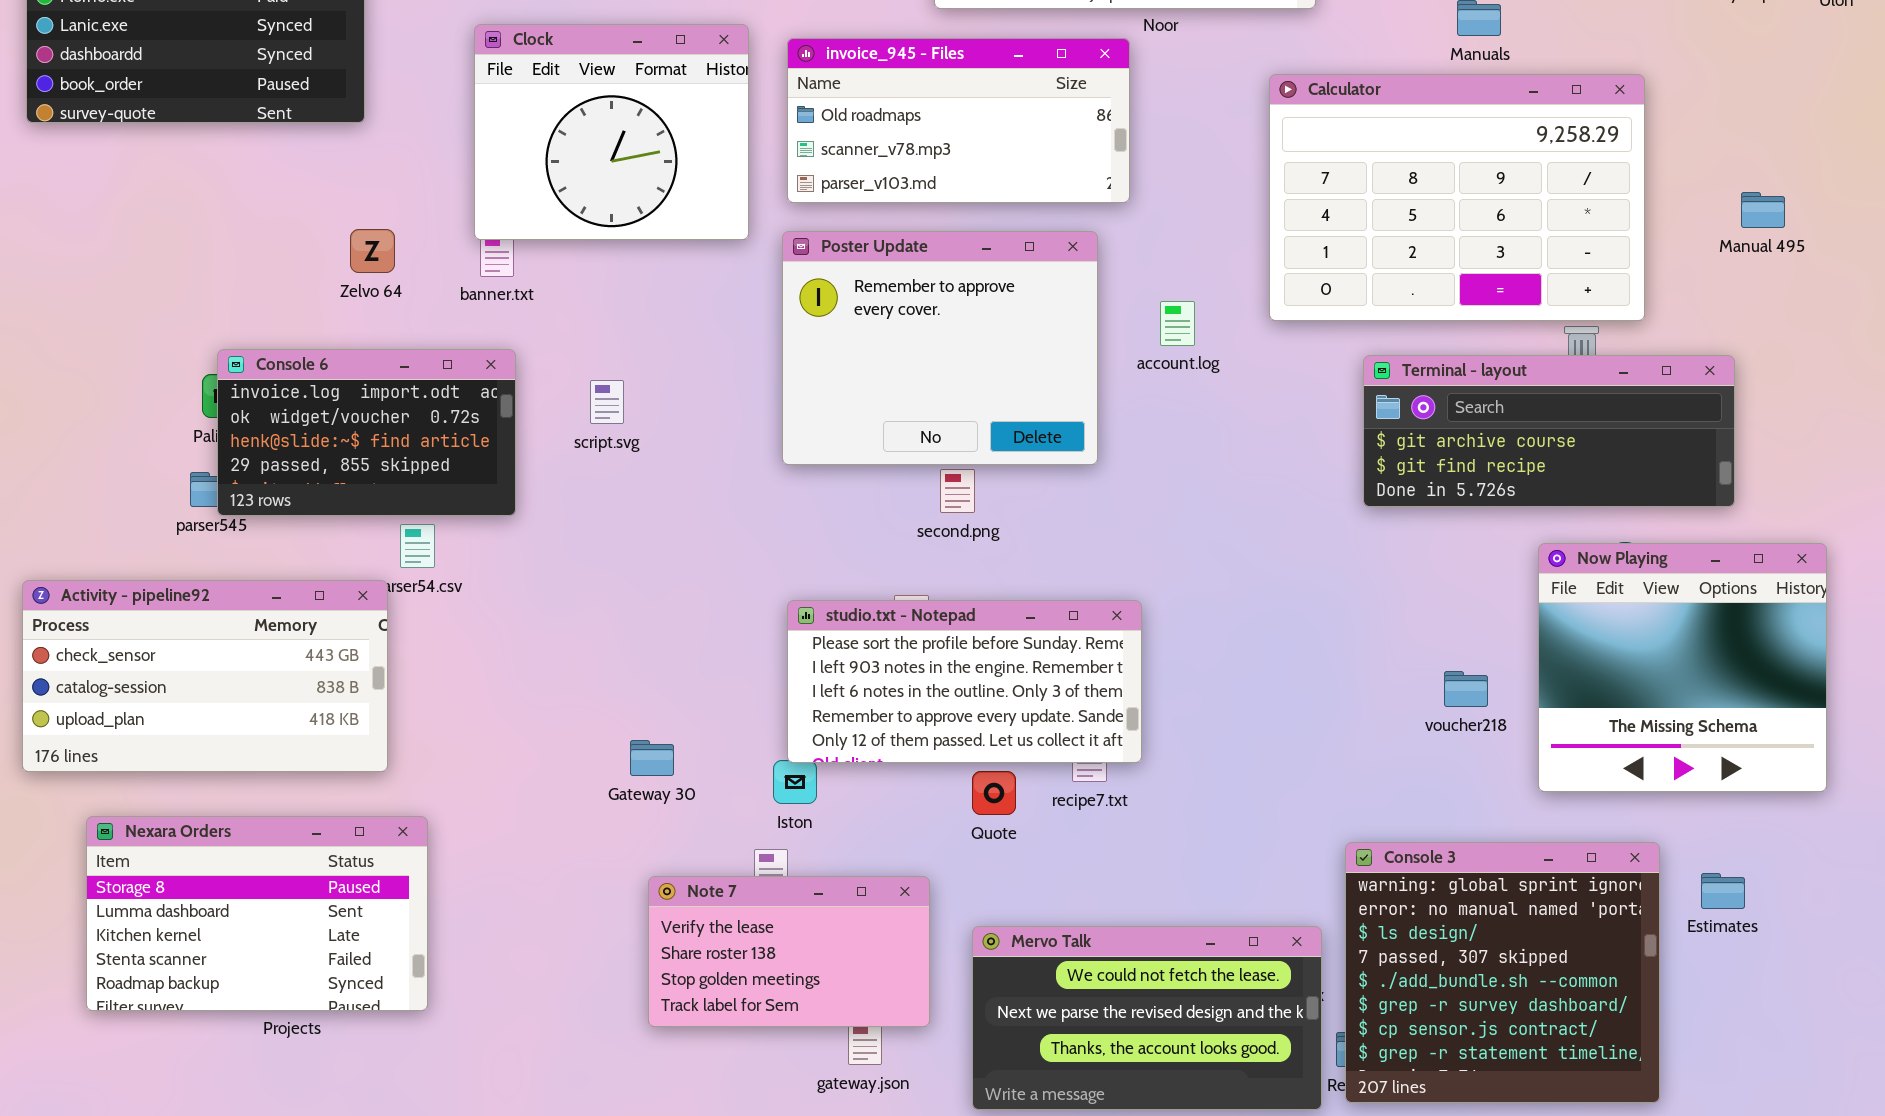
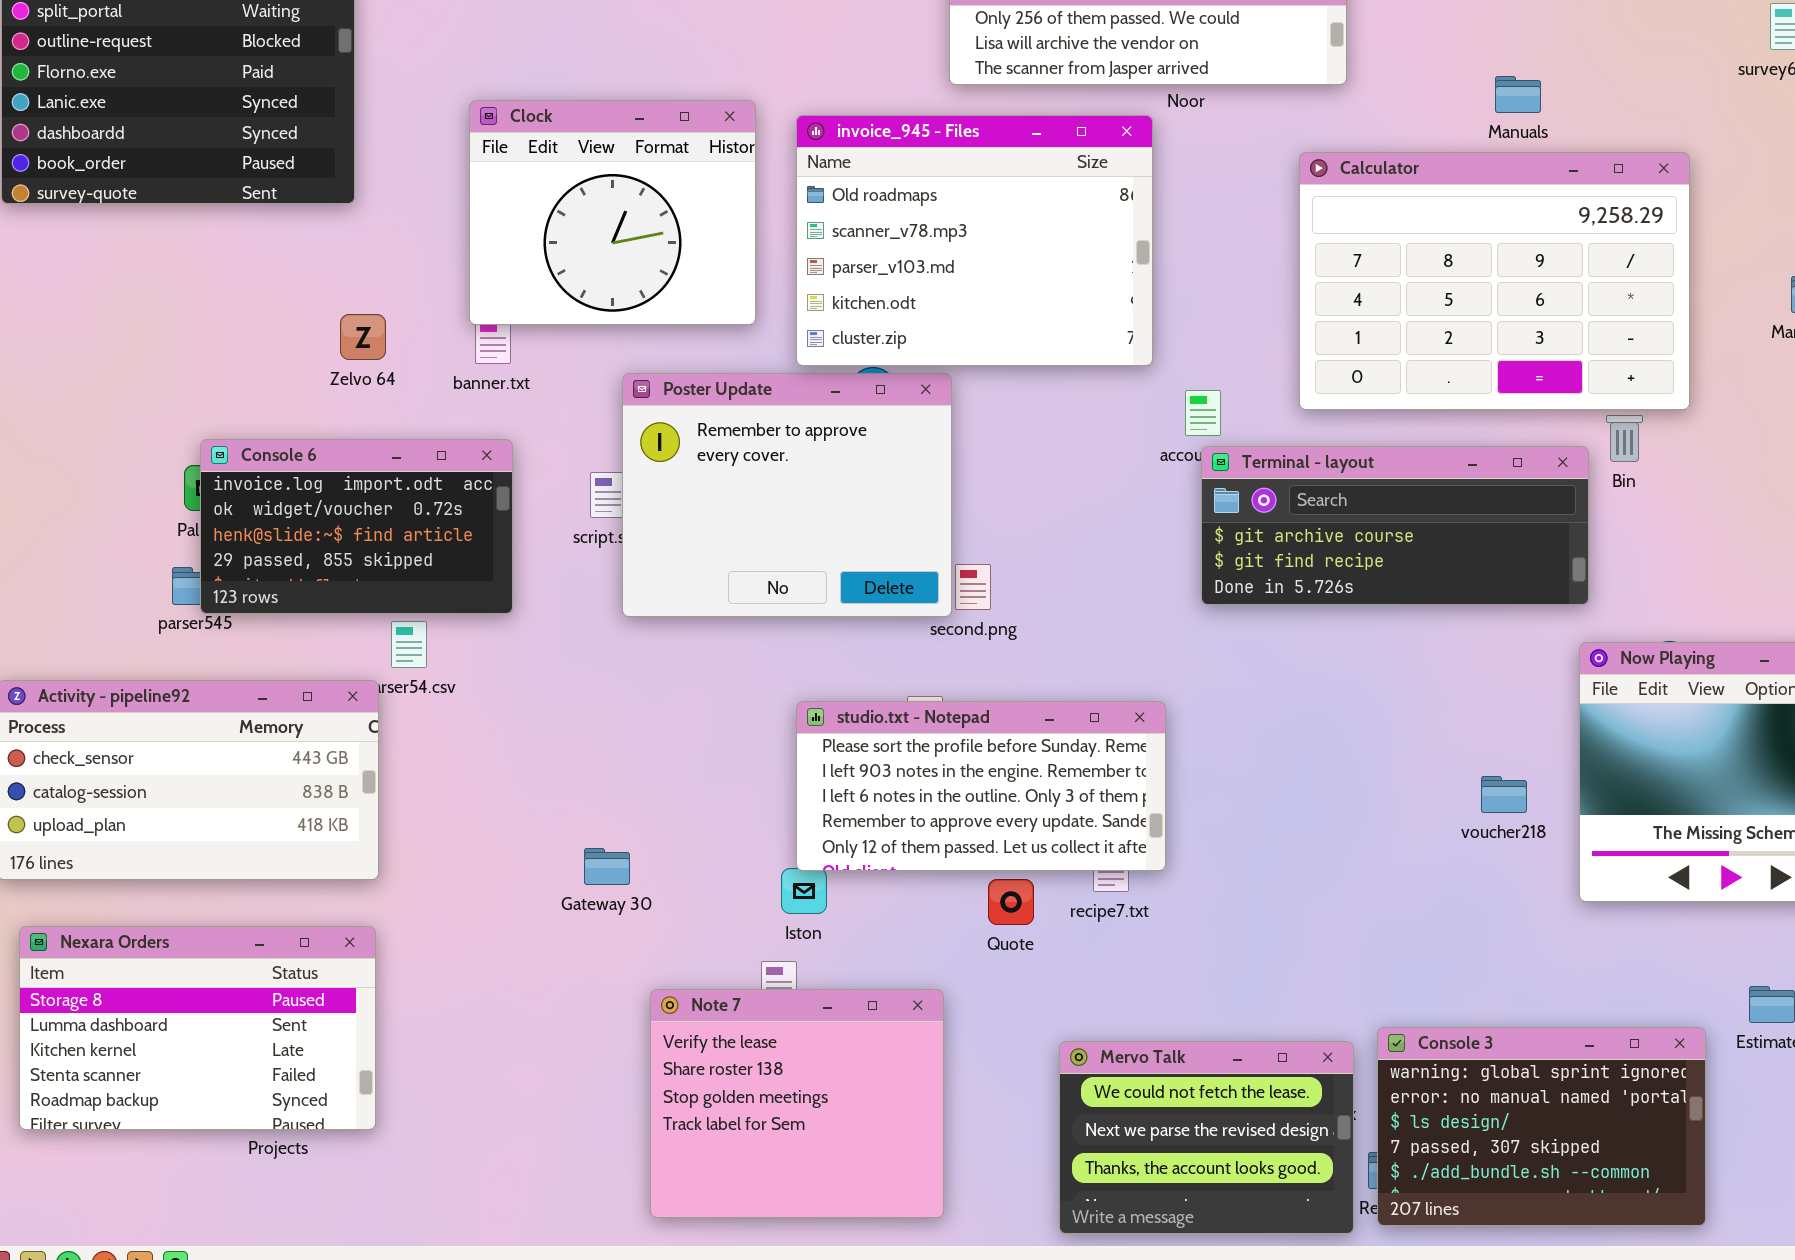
invoice_945 - Files: [787,38,1130,203] -> [796,115,1153,366], resized
Poster Update: [782,231,1098,465] -> [622,373,952,617], moved
Terminal - layout: [1363,355,1735,507] -> [1201,446,1589,605], moved
Gateway 30: [630,740,674,776] -> [584,848,630,885], moved
Nexara Orders: [86,816,428,1011] -> [19,926,376,1130], moved
Console 3: [1345,842,1660,1103] -> [1377,1027,1706,1226], resized
Note 7: [648,876,930,1027] -> [650,989,944,1218], resized
Mervo Talk: [972,926,1322,1110] -> [1059,1041,1354,1234], resized

